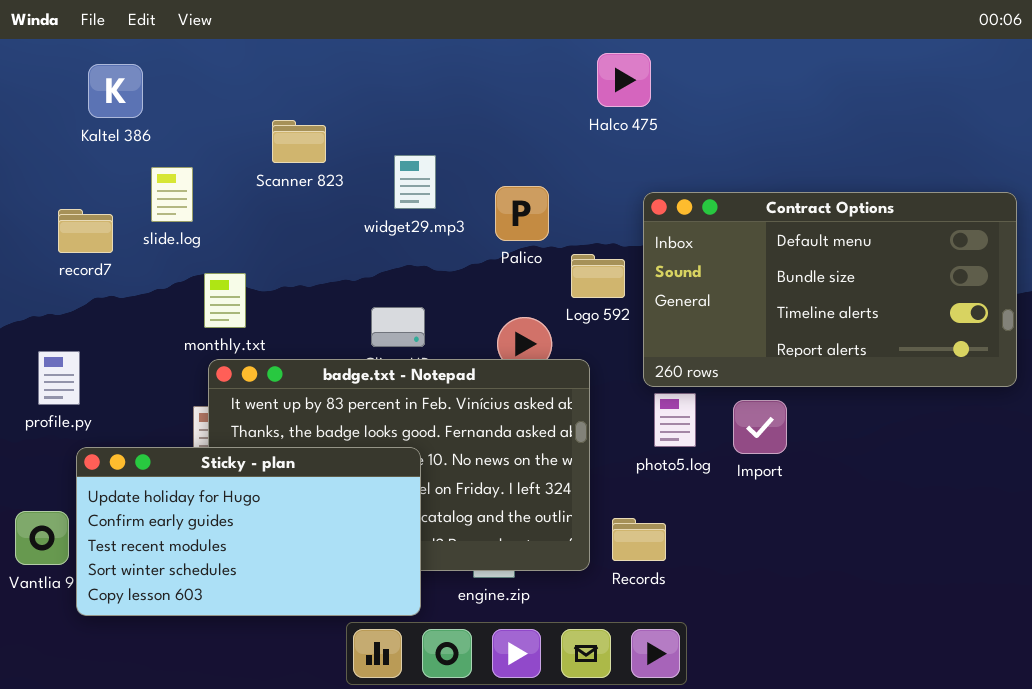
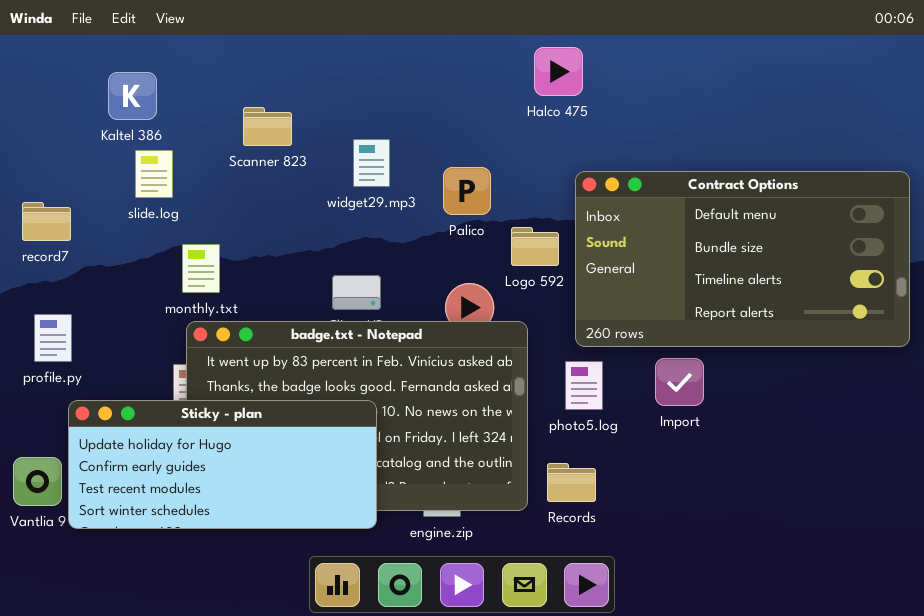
Kaltel 386: [88,64,143,118] -> [108,72,157,120], moved
record7: [58,209,113,253] -> [22,202,71,241], moved
photo5.log: [654,393,696,447] -> [565,361,603,410], moved
Sticky - plan: [76,447,421,616] -> [68,400,377,529], resized

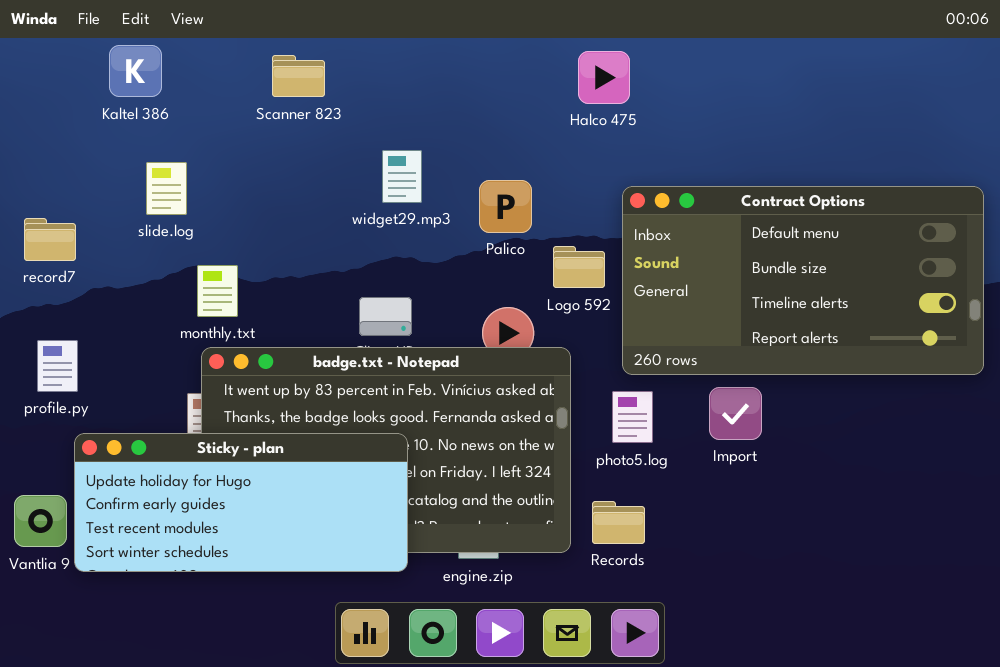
Kaltel 386: [108,72,157,120] -> [109,45,162,97], moved
Scanner 823: [243,107,292,146] -> [272,55,325,97], moved

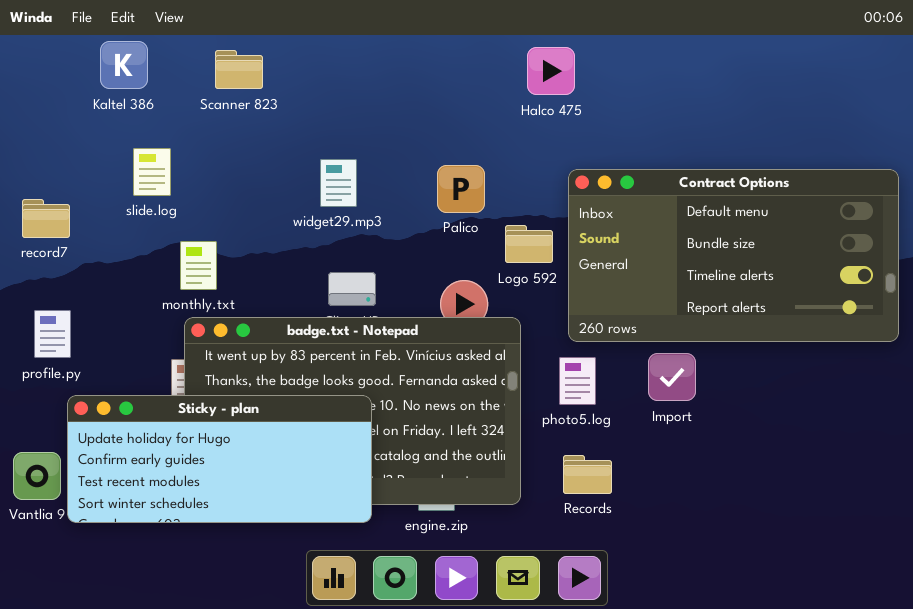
Scanner 823: [272,55,325,97] -> [215,50,263,89], moved
widget29.mp3: [382,150,422,203] -> [320,159,357,207], moved
Records: [592,501,645,544] -> [563,455,612,494], moved

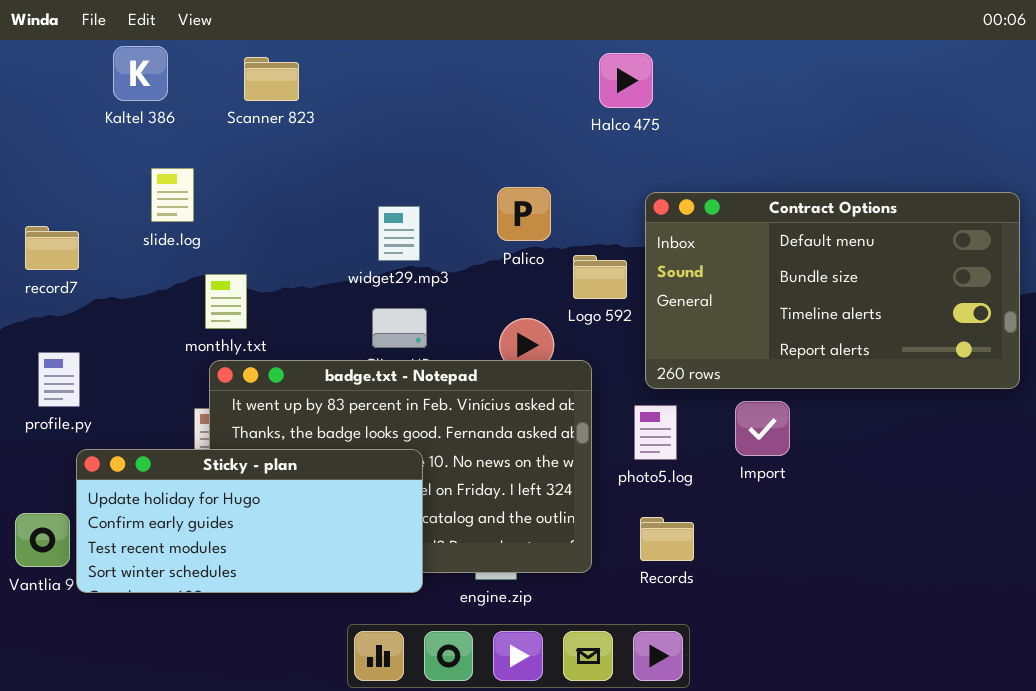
widget29.mp3: [320,159,357,207] -> [378,206,420,261], moved

